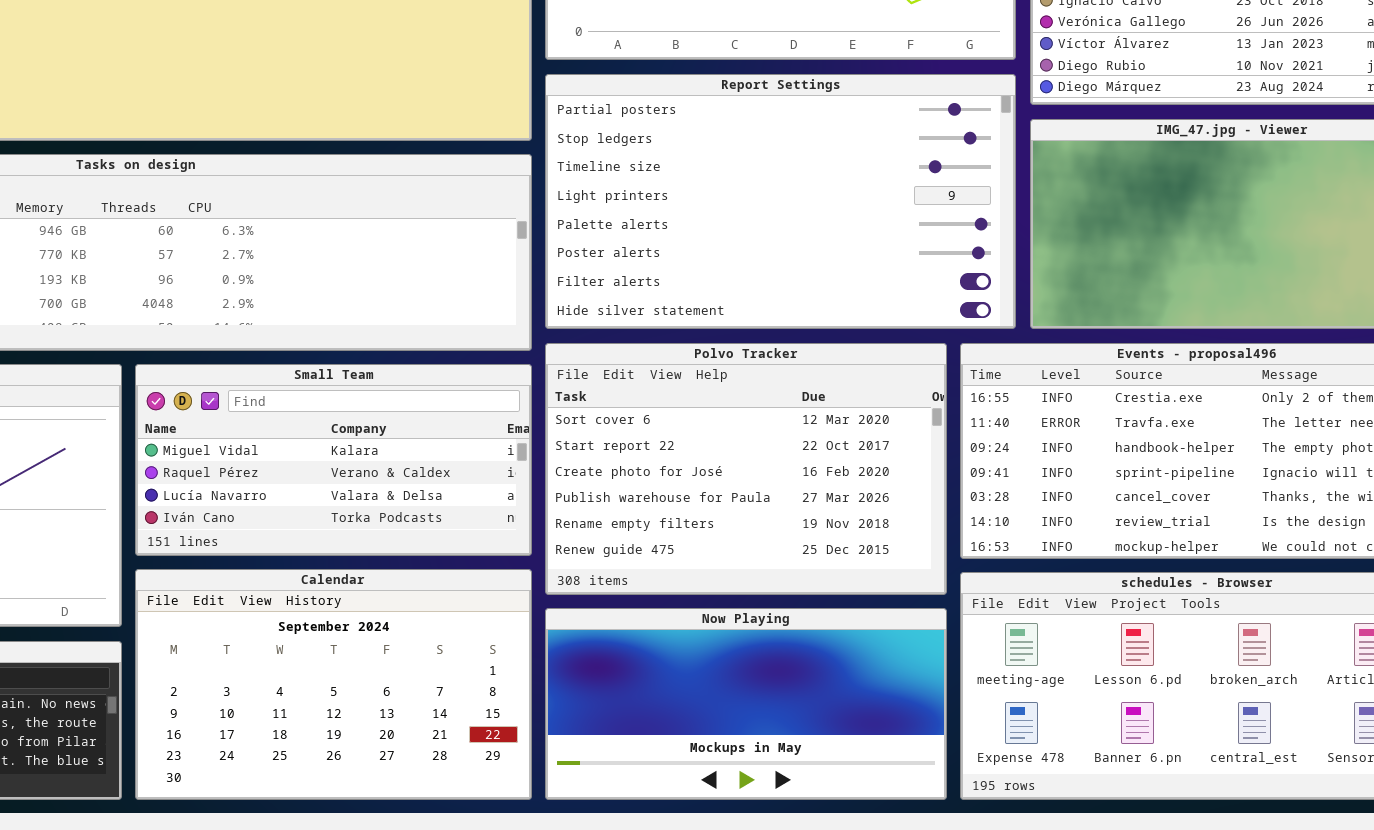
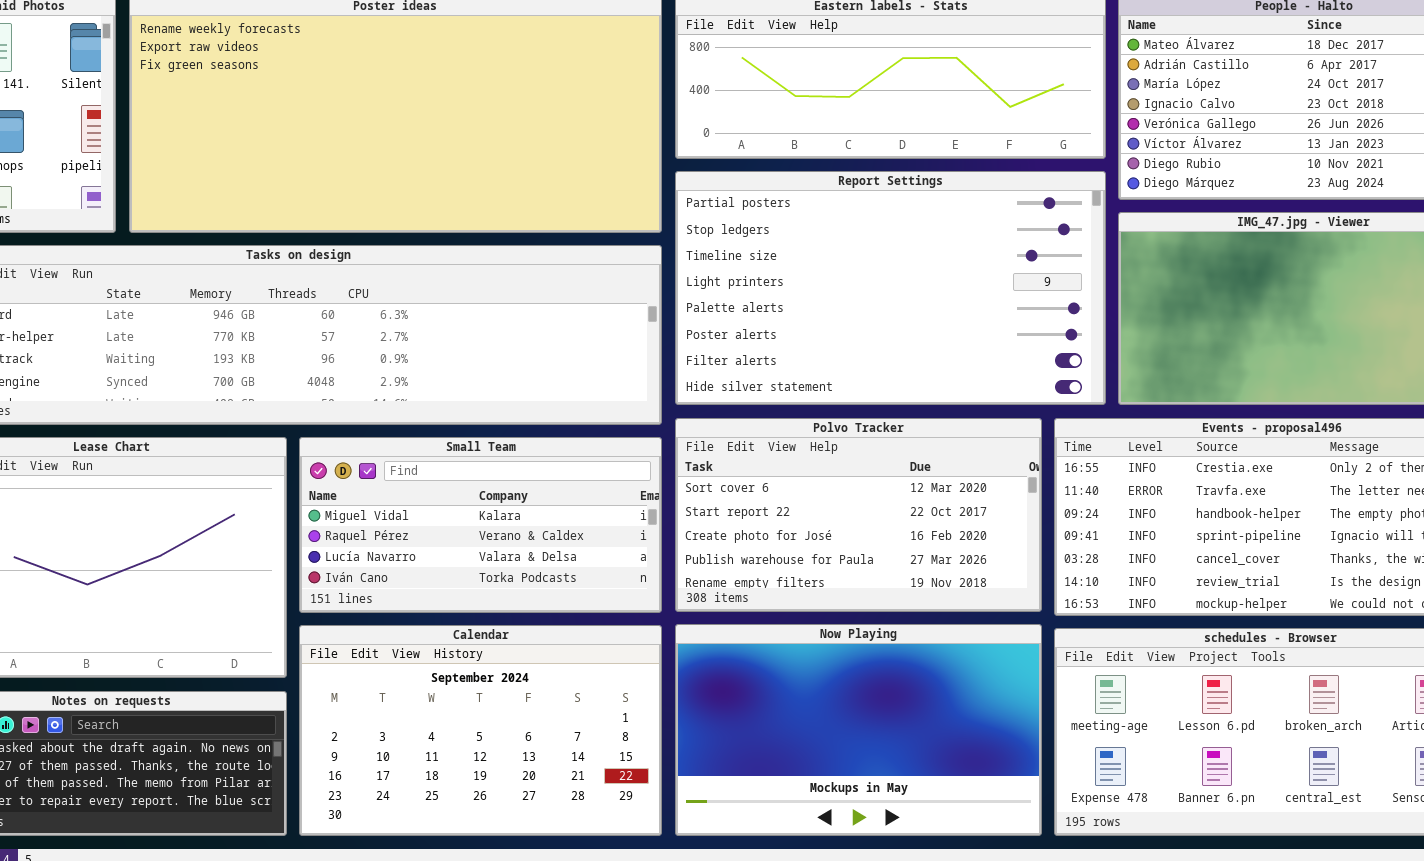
Polvo Tracker: [545,343,947,595] -> [675,418,1042,612], resized
Now Playing: [545,608,947,800] -> [675,624,1042,836], resized

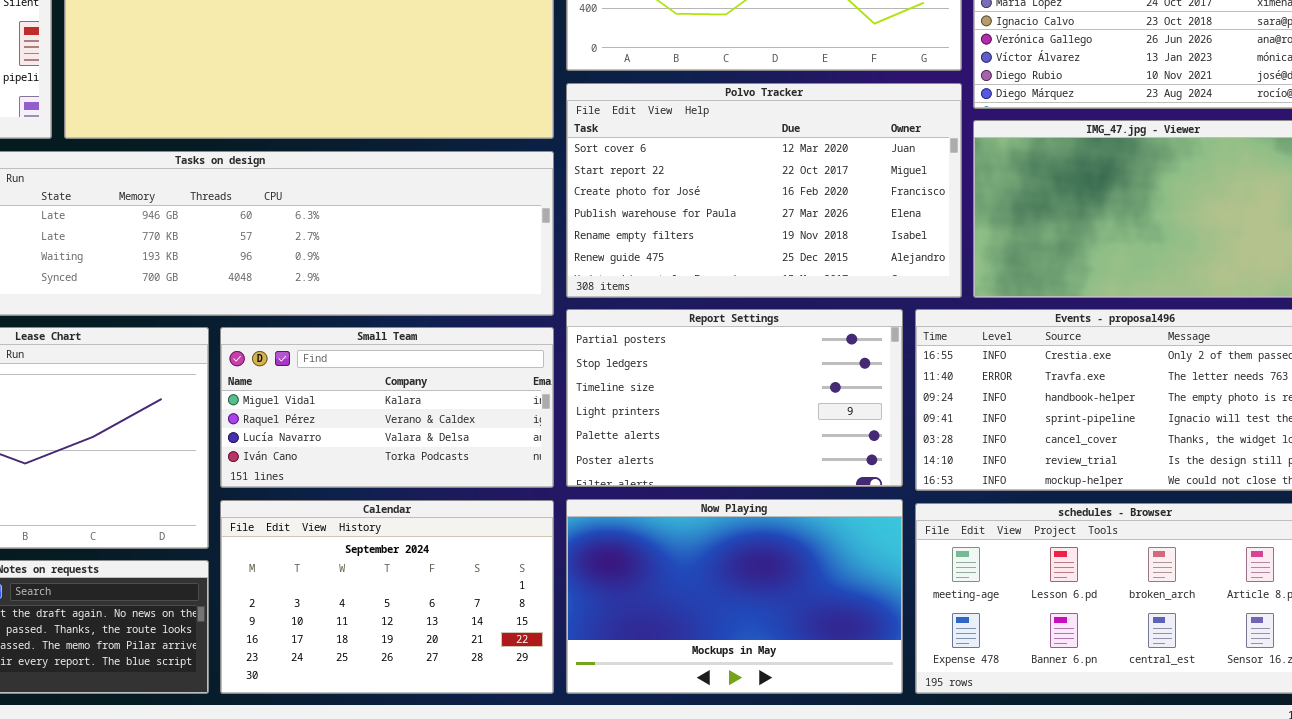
Report Settings: [675,171,1106,405] -> [566,309,903,487], moved, resized
Polvo Tracker: [675,418,1042,612] -> [566,83,962,298], moved, resized

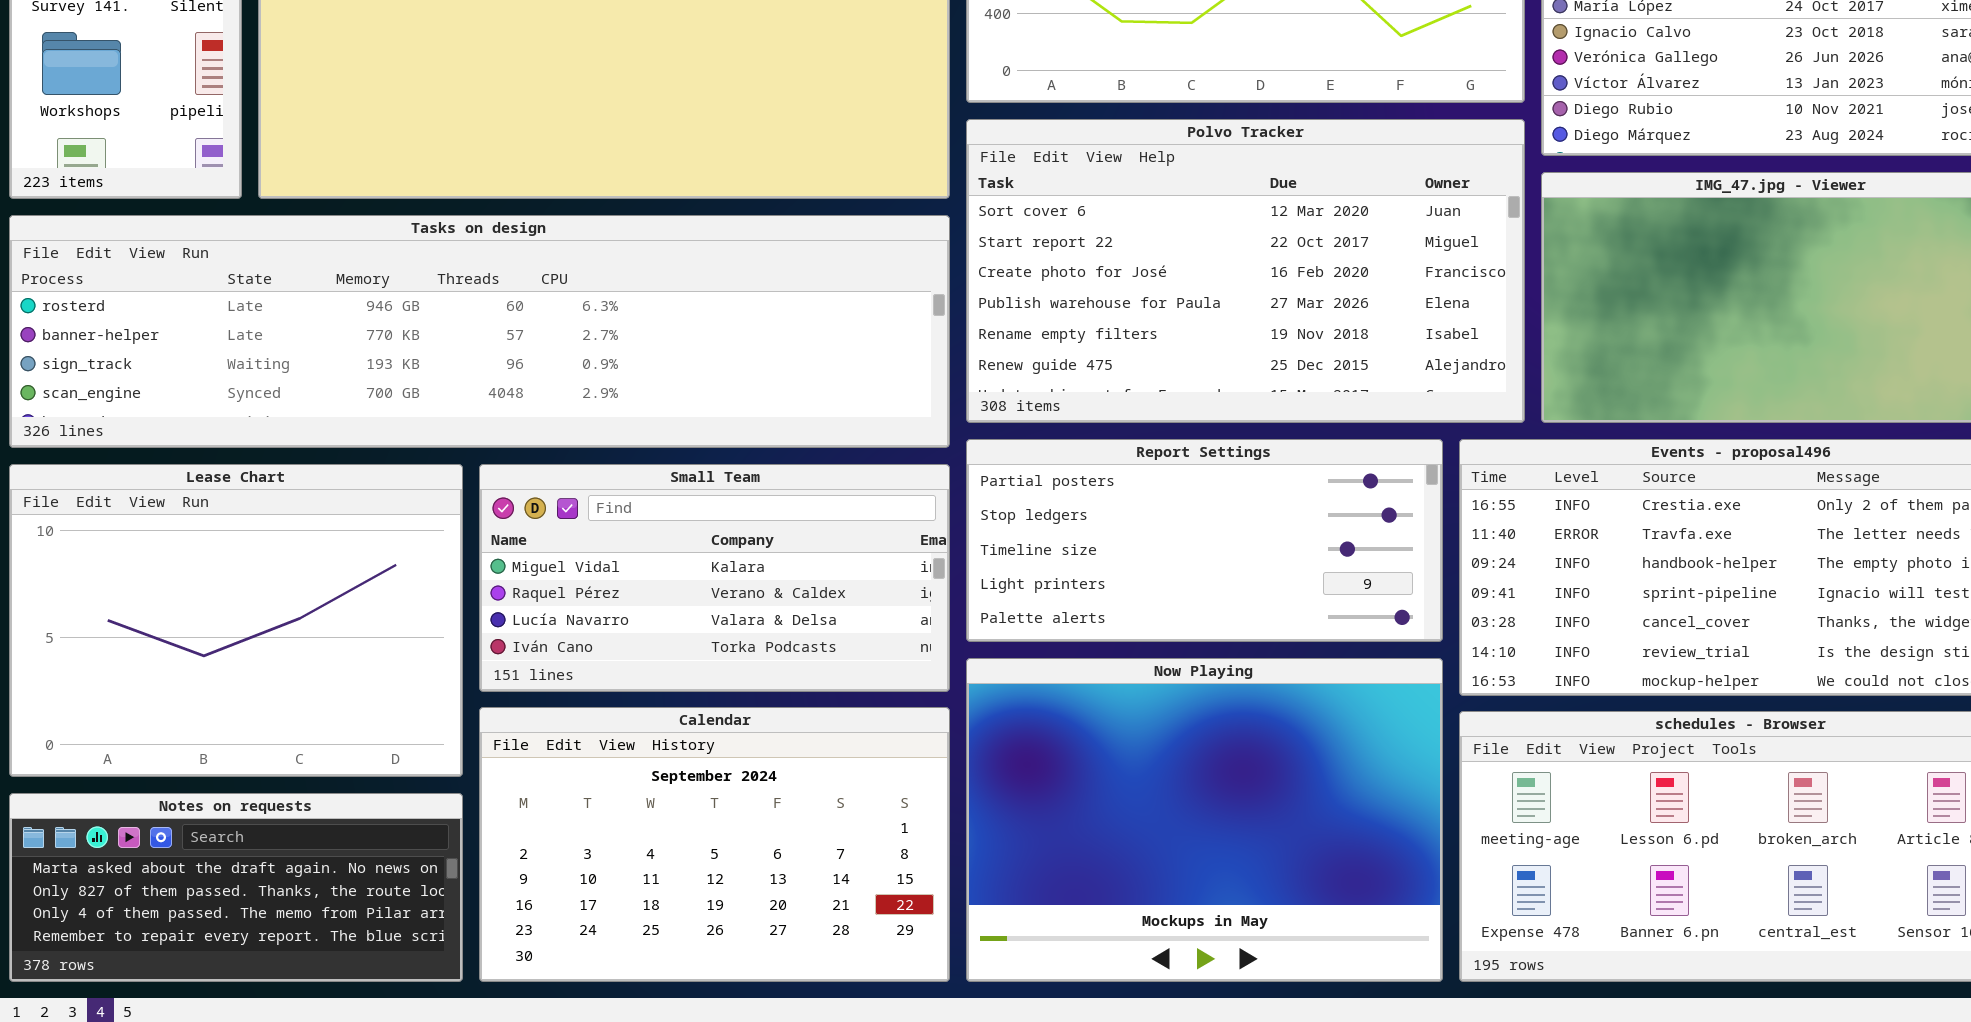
Report Settings: [566,309,903,487] -> [966,439,1443,642], resized
Now Playing: [566,499,903,694] -> [966,658,1443,982], resized

